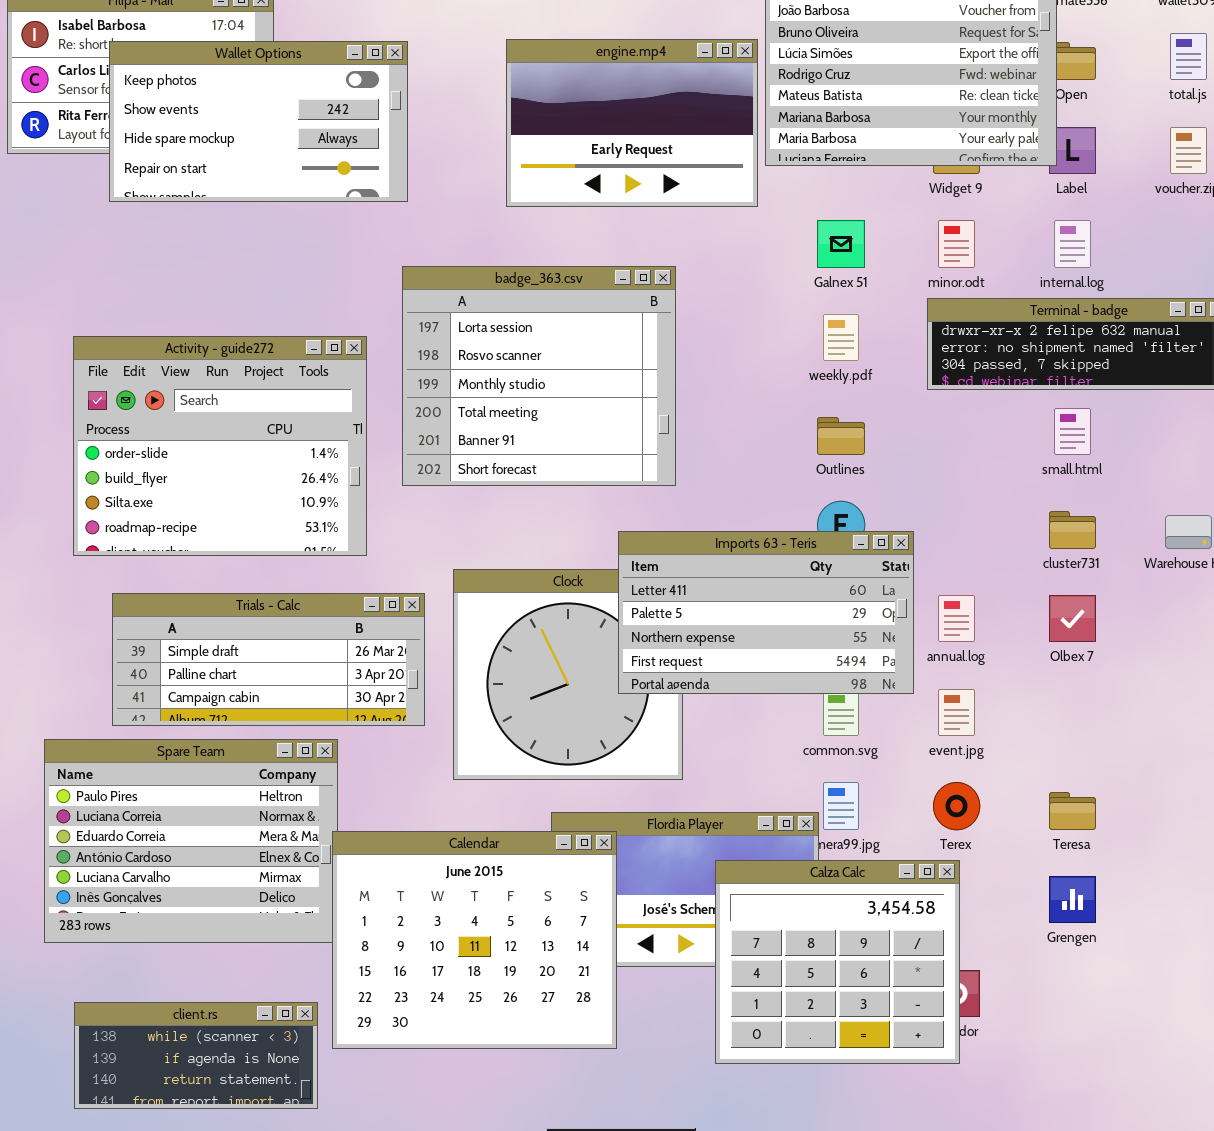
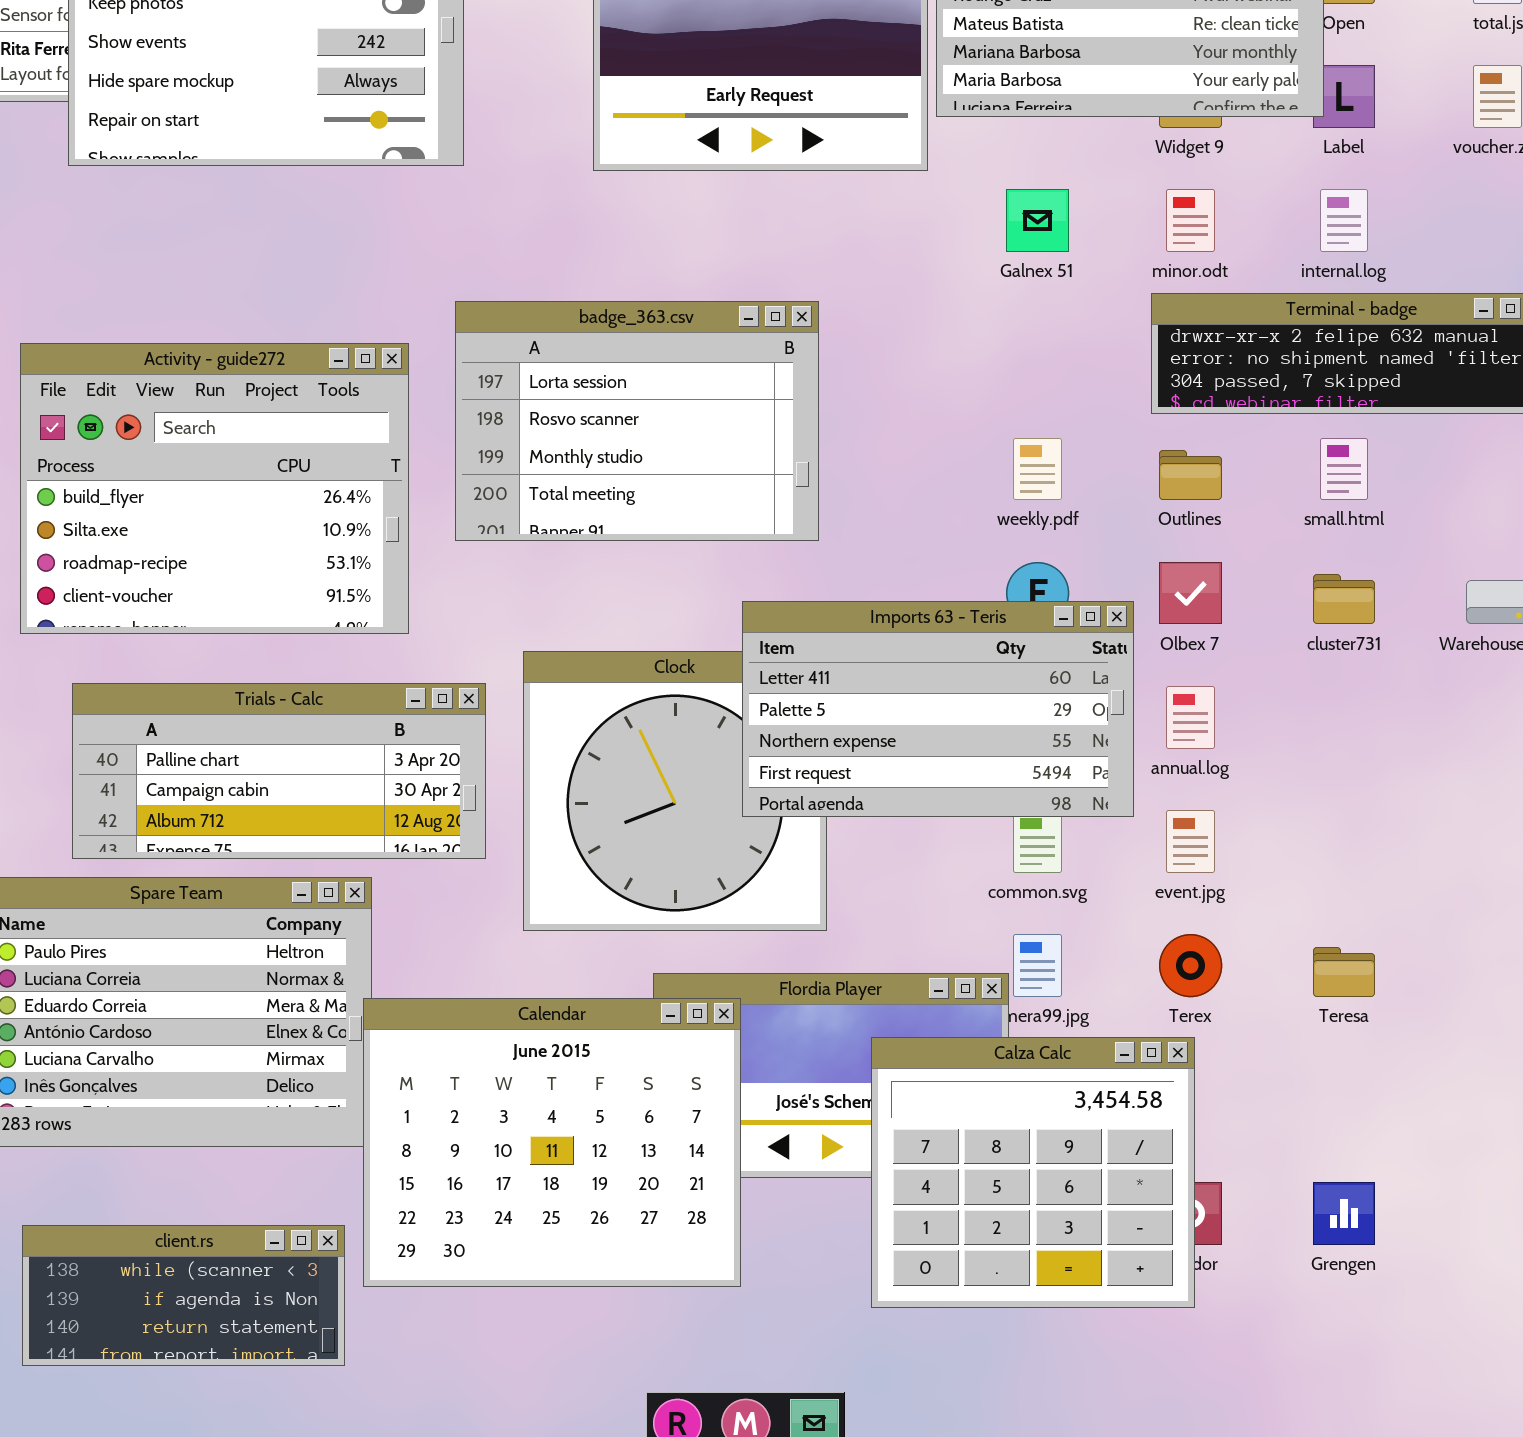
badge_363.csv: [402,266,676,486] -> [455,301,819,541], resized
weekly.pdf: [823,314,859,361] -> [1013,438,1062,500], moved
Activity - guide272: [73,336,367,556] -> [20,343,409,634], scrolled down 1 row
Outlines: [817,417,865,455] -> [1159,450,1222,500], moved
Trials - Calc: [112,593,425,726] -> [72,683,486,859], scrolled down 1 row
Olbex 7: [1049,595,1096,642] -> [1159,562,1222,624], moved
Grengen: [1049,876,1096,923] -> [1313,1182,1375,1245], moved

